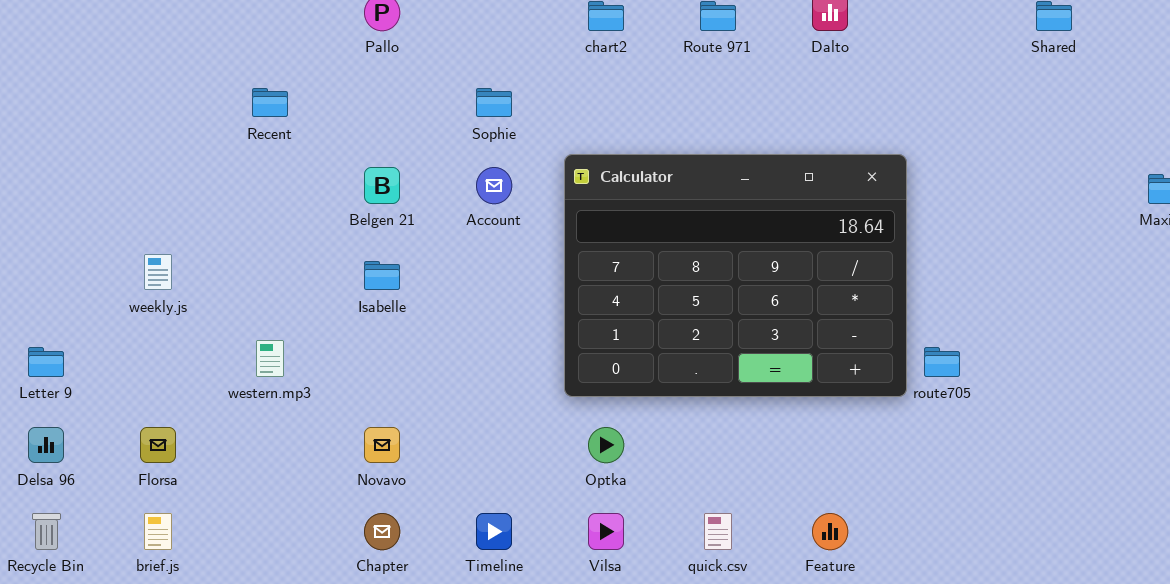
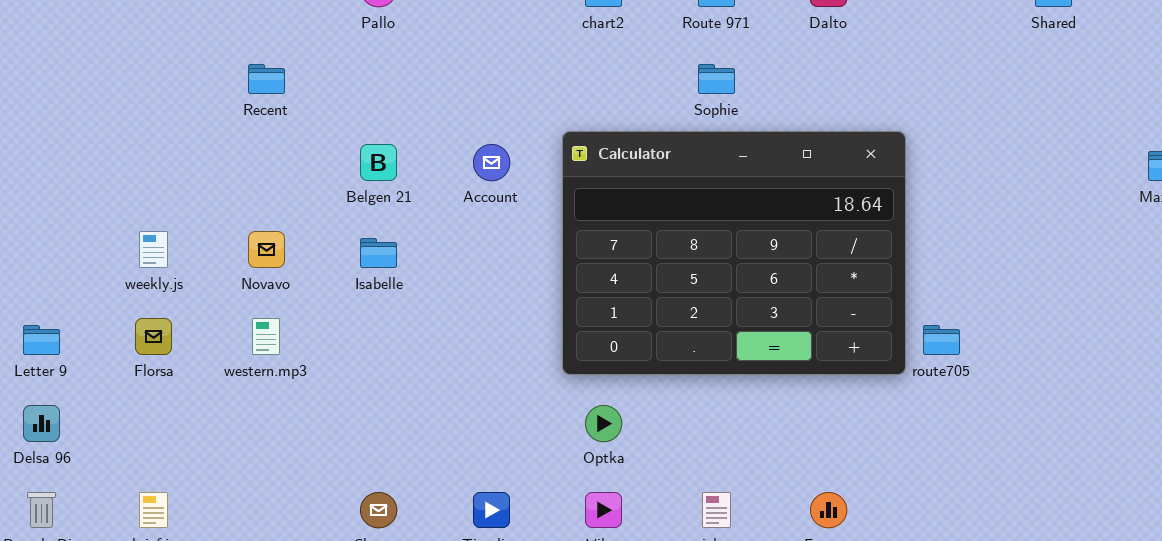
Sophie: [476,88,512,117] -> [698,64,735,94], moved
Florsa: [140,427,176,463] -> [135,318,172,355], moved
Novavo: [364,427,400,463] -> [248,231,285,268], moved

